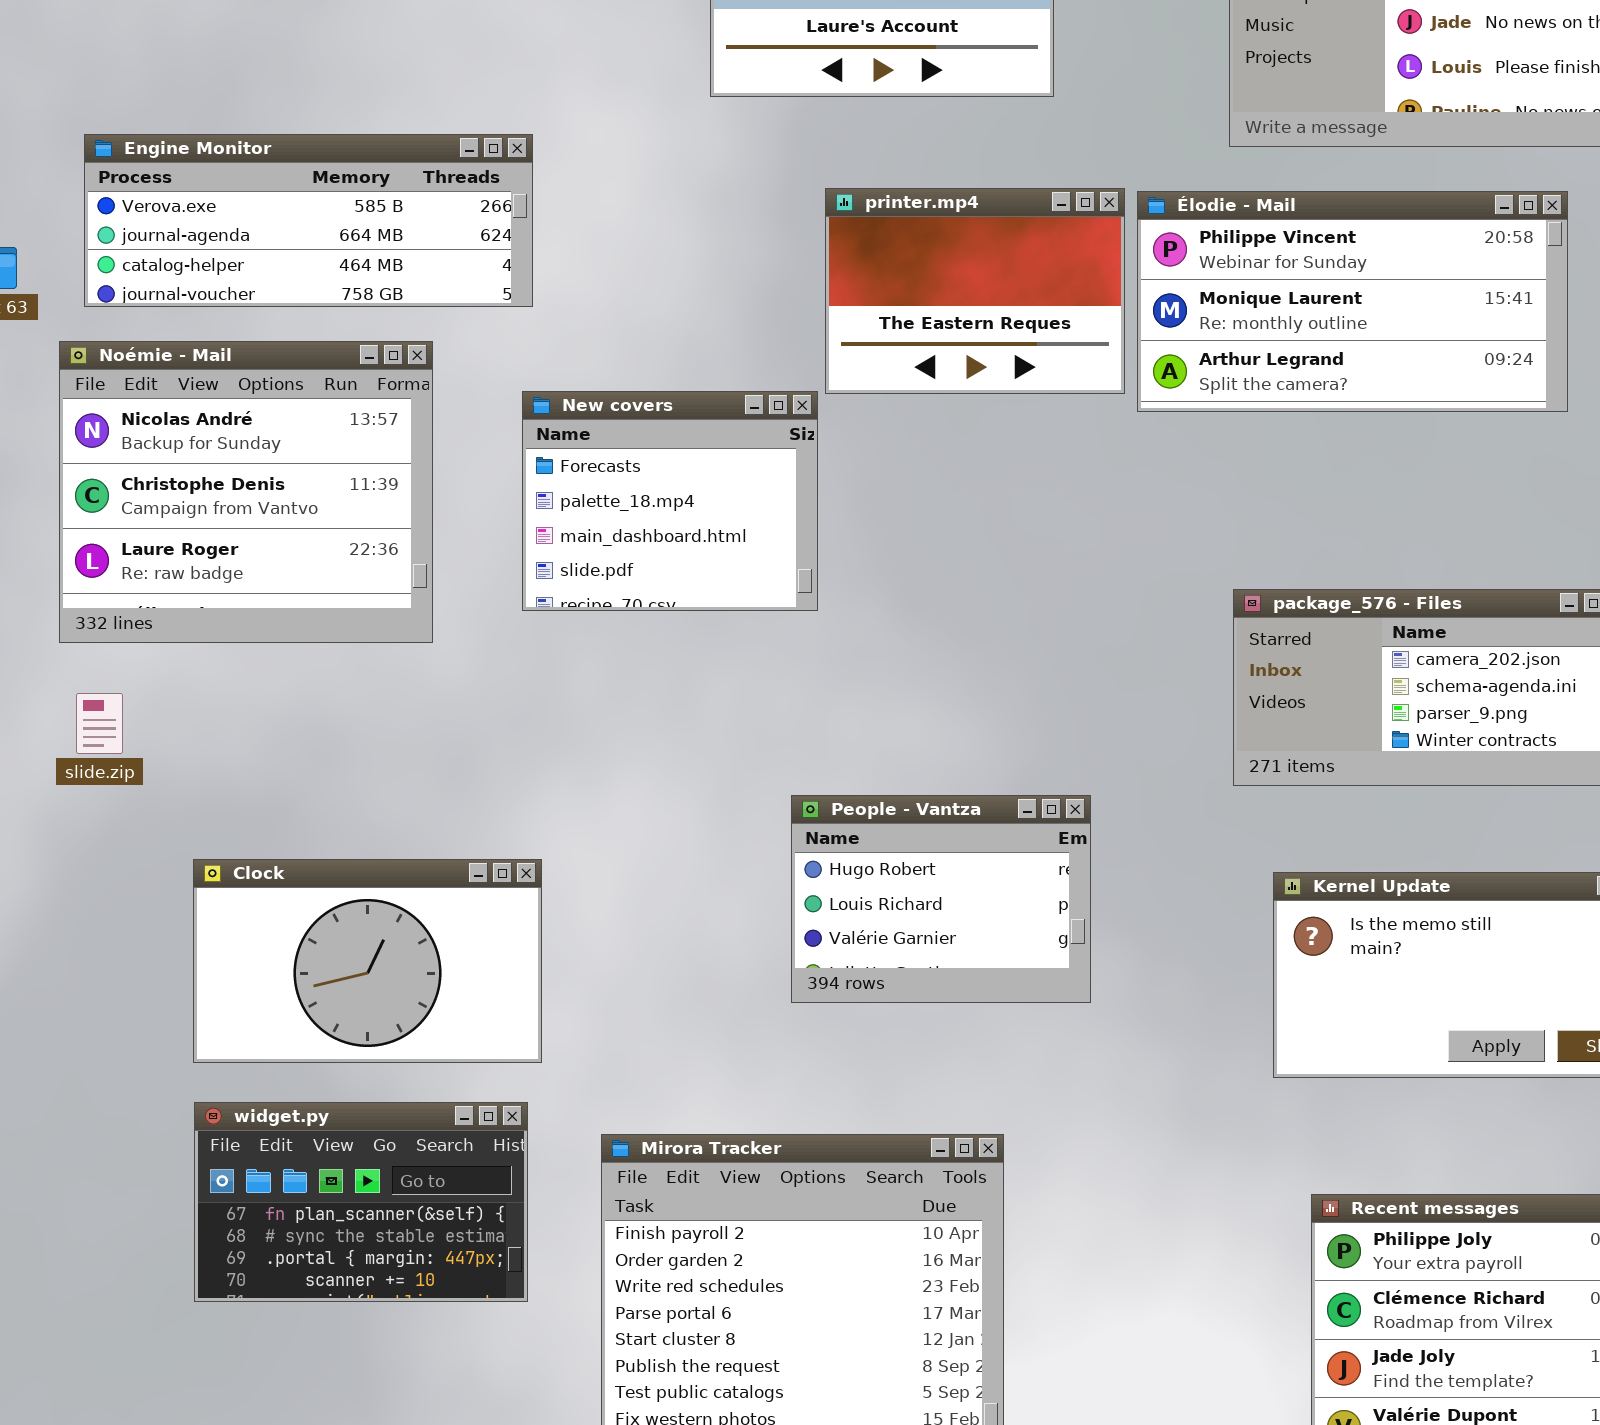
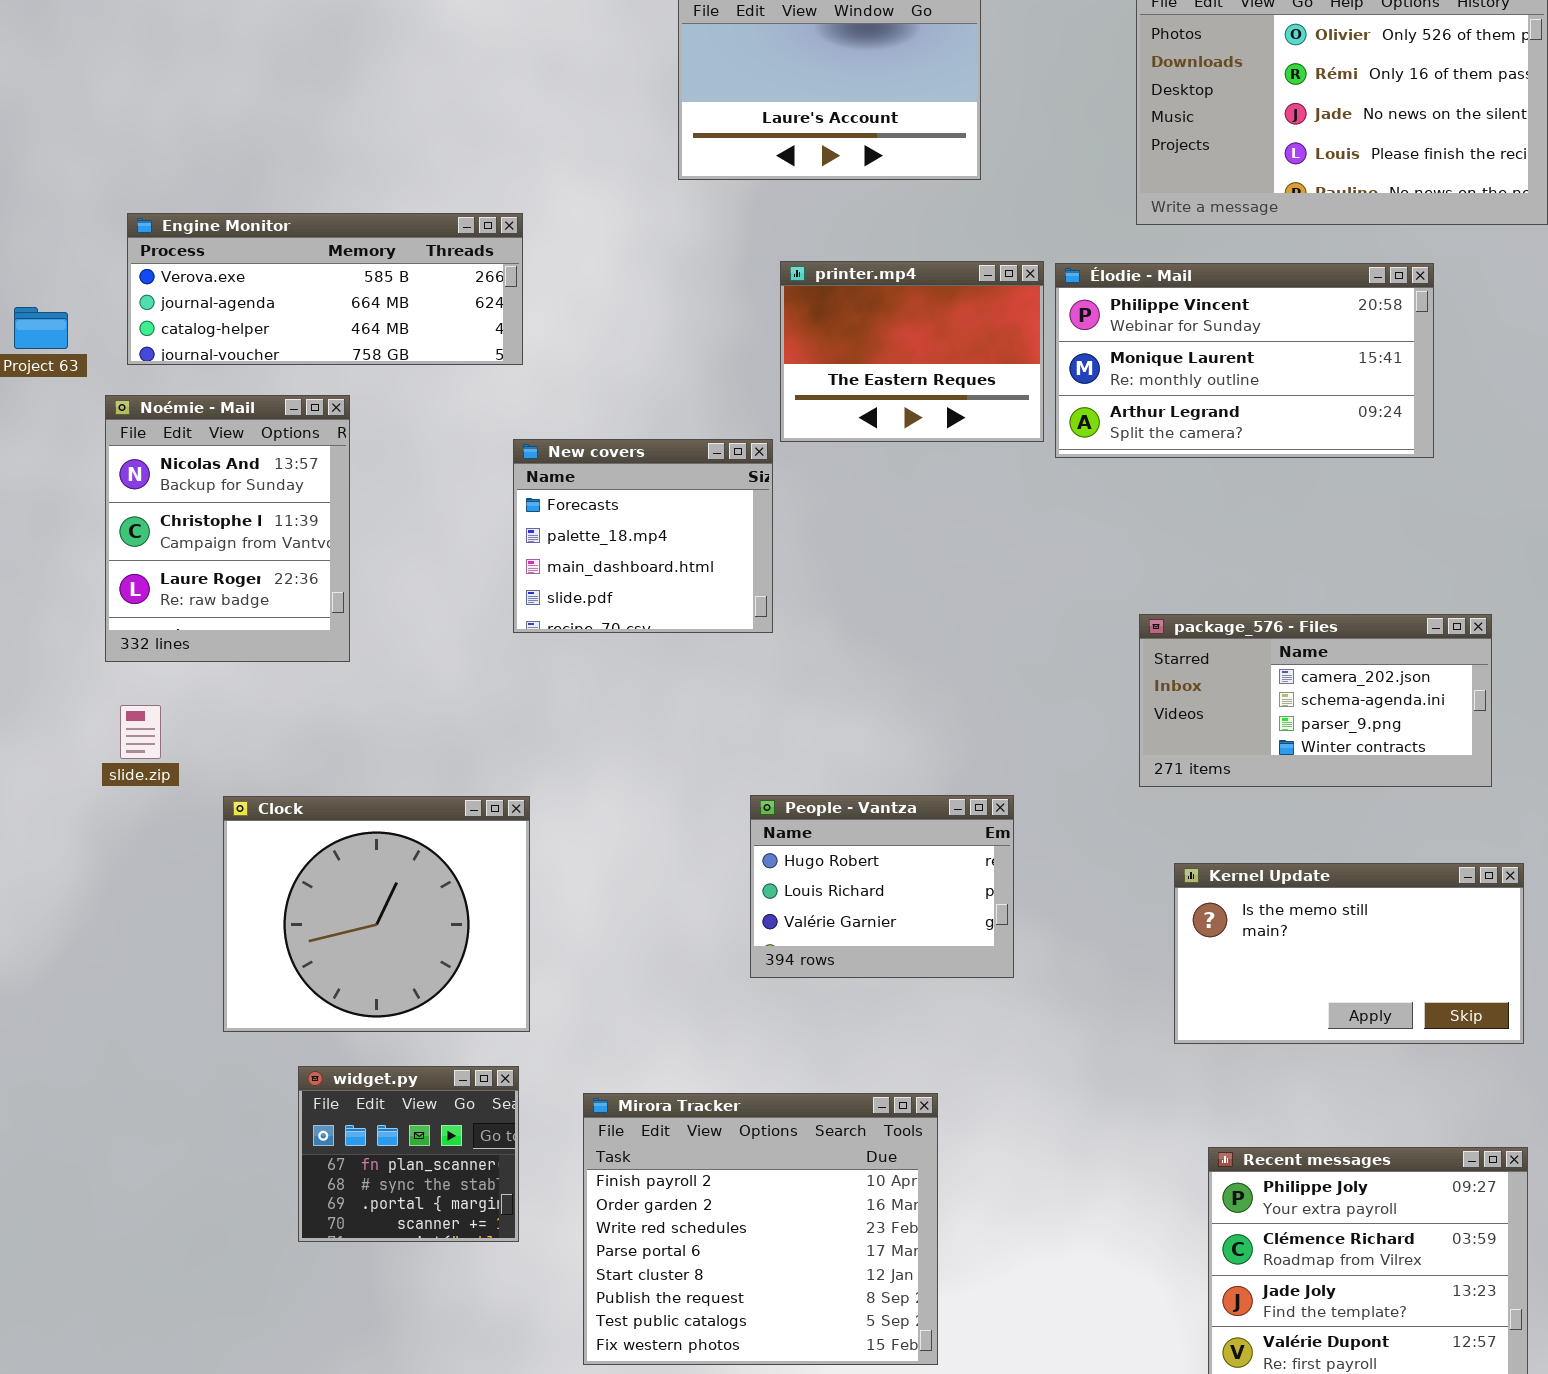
Noémie - Mail: [59,341,433,643] -> [105,395,350,662], resized
Clock: [193,859,542,1063] -> [223,796,530,1032], resized
widget.py: [194,1102,528,1302] -> [298,1066,519,1242], resized

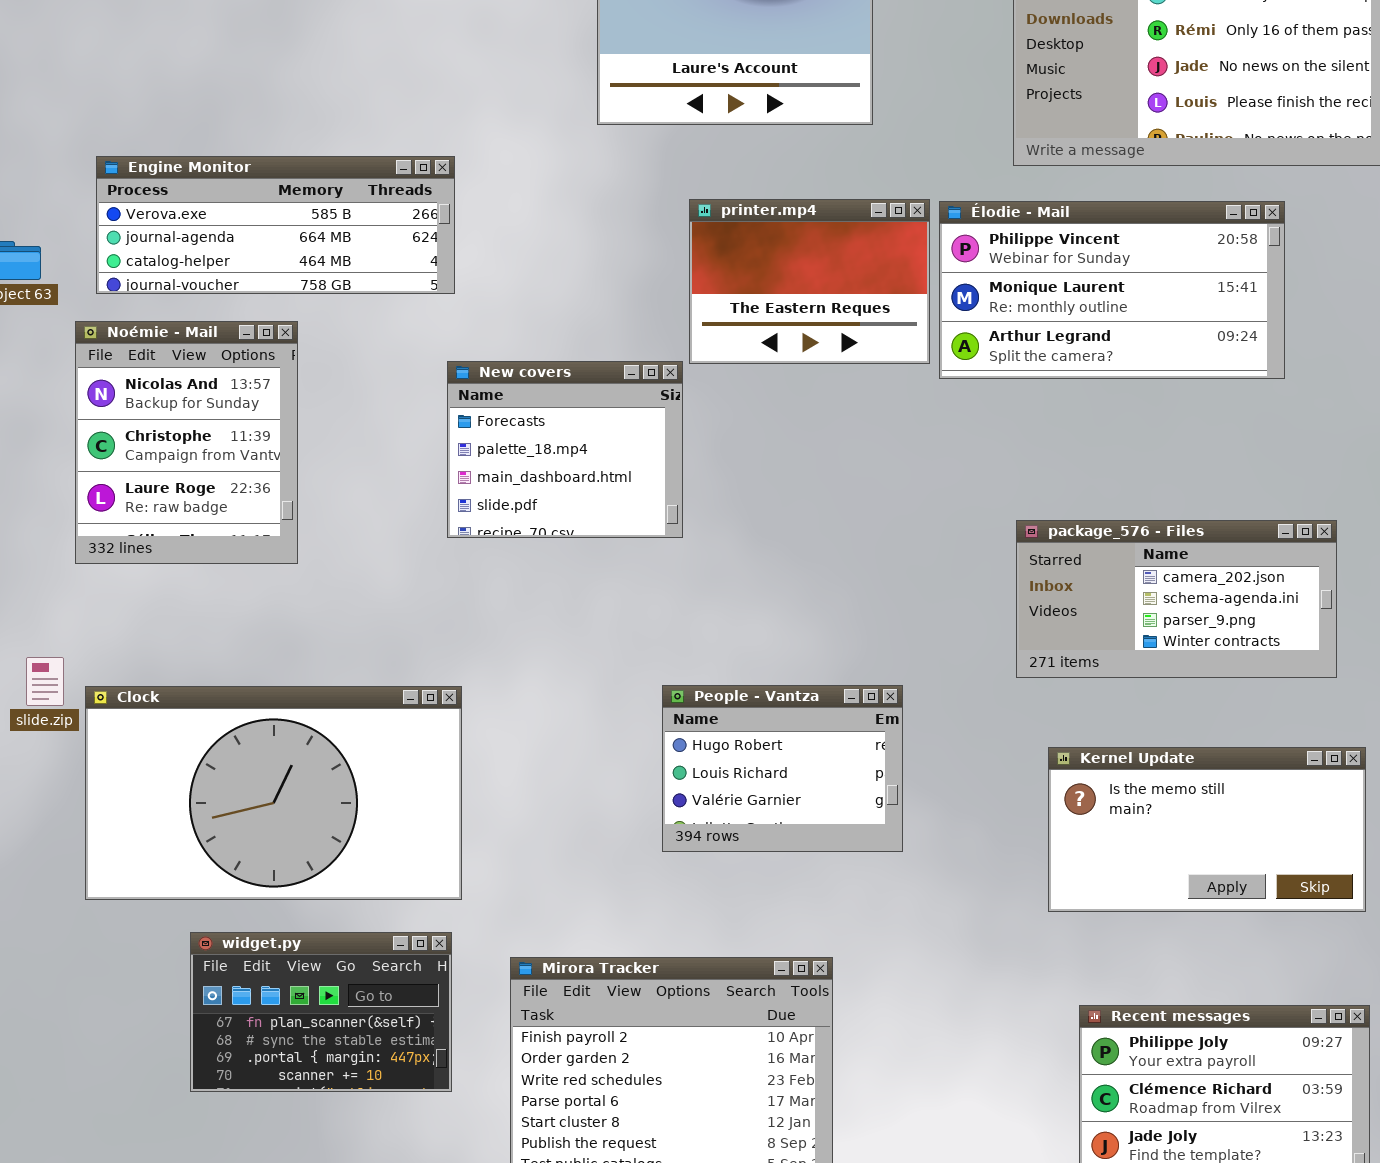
slide.zip: [120,705,161,759] -> [26,657,64,706], moved
Clock: [223,796,530,1032] -> [85,686,462,900], resized
widget.py: [298,1066,519,1242] -> [190,932,452,1092], resized

